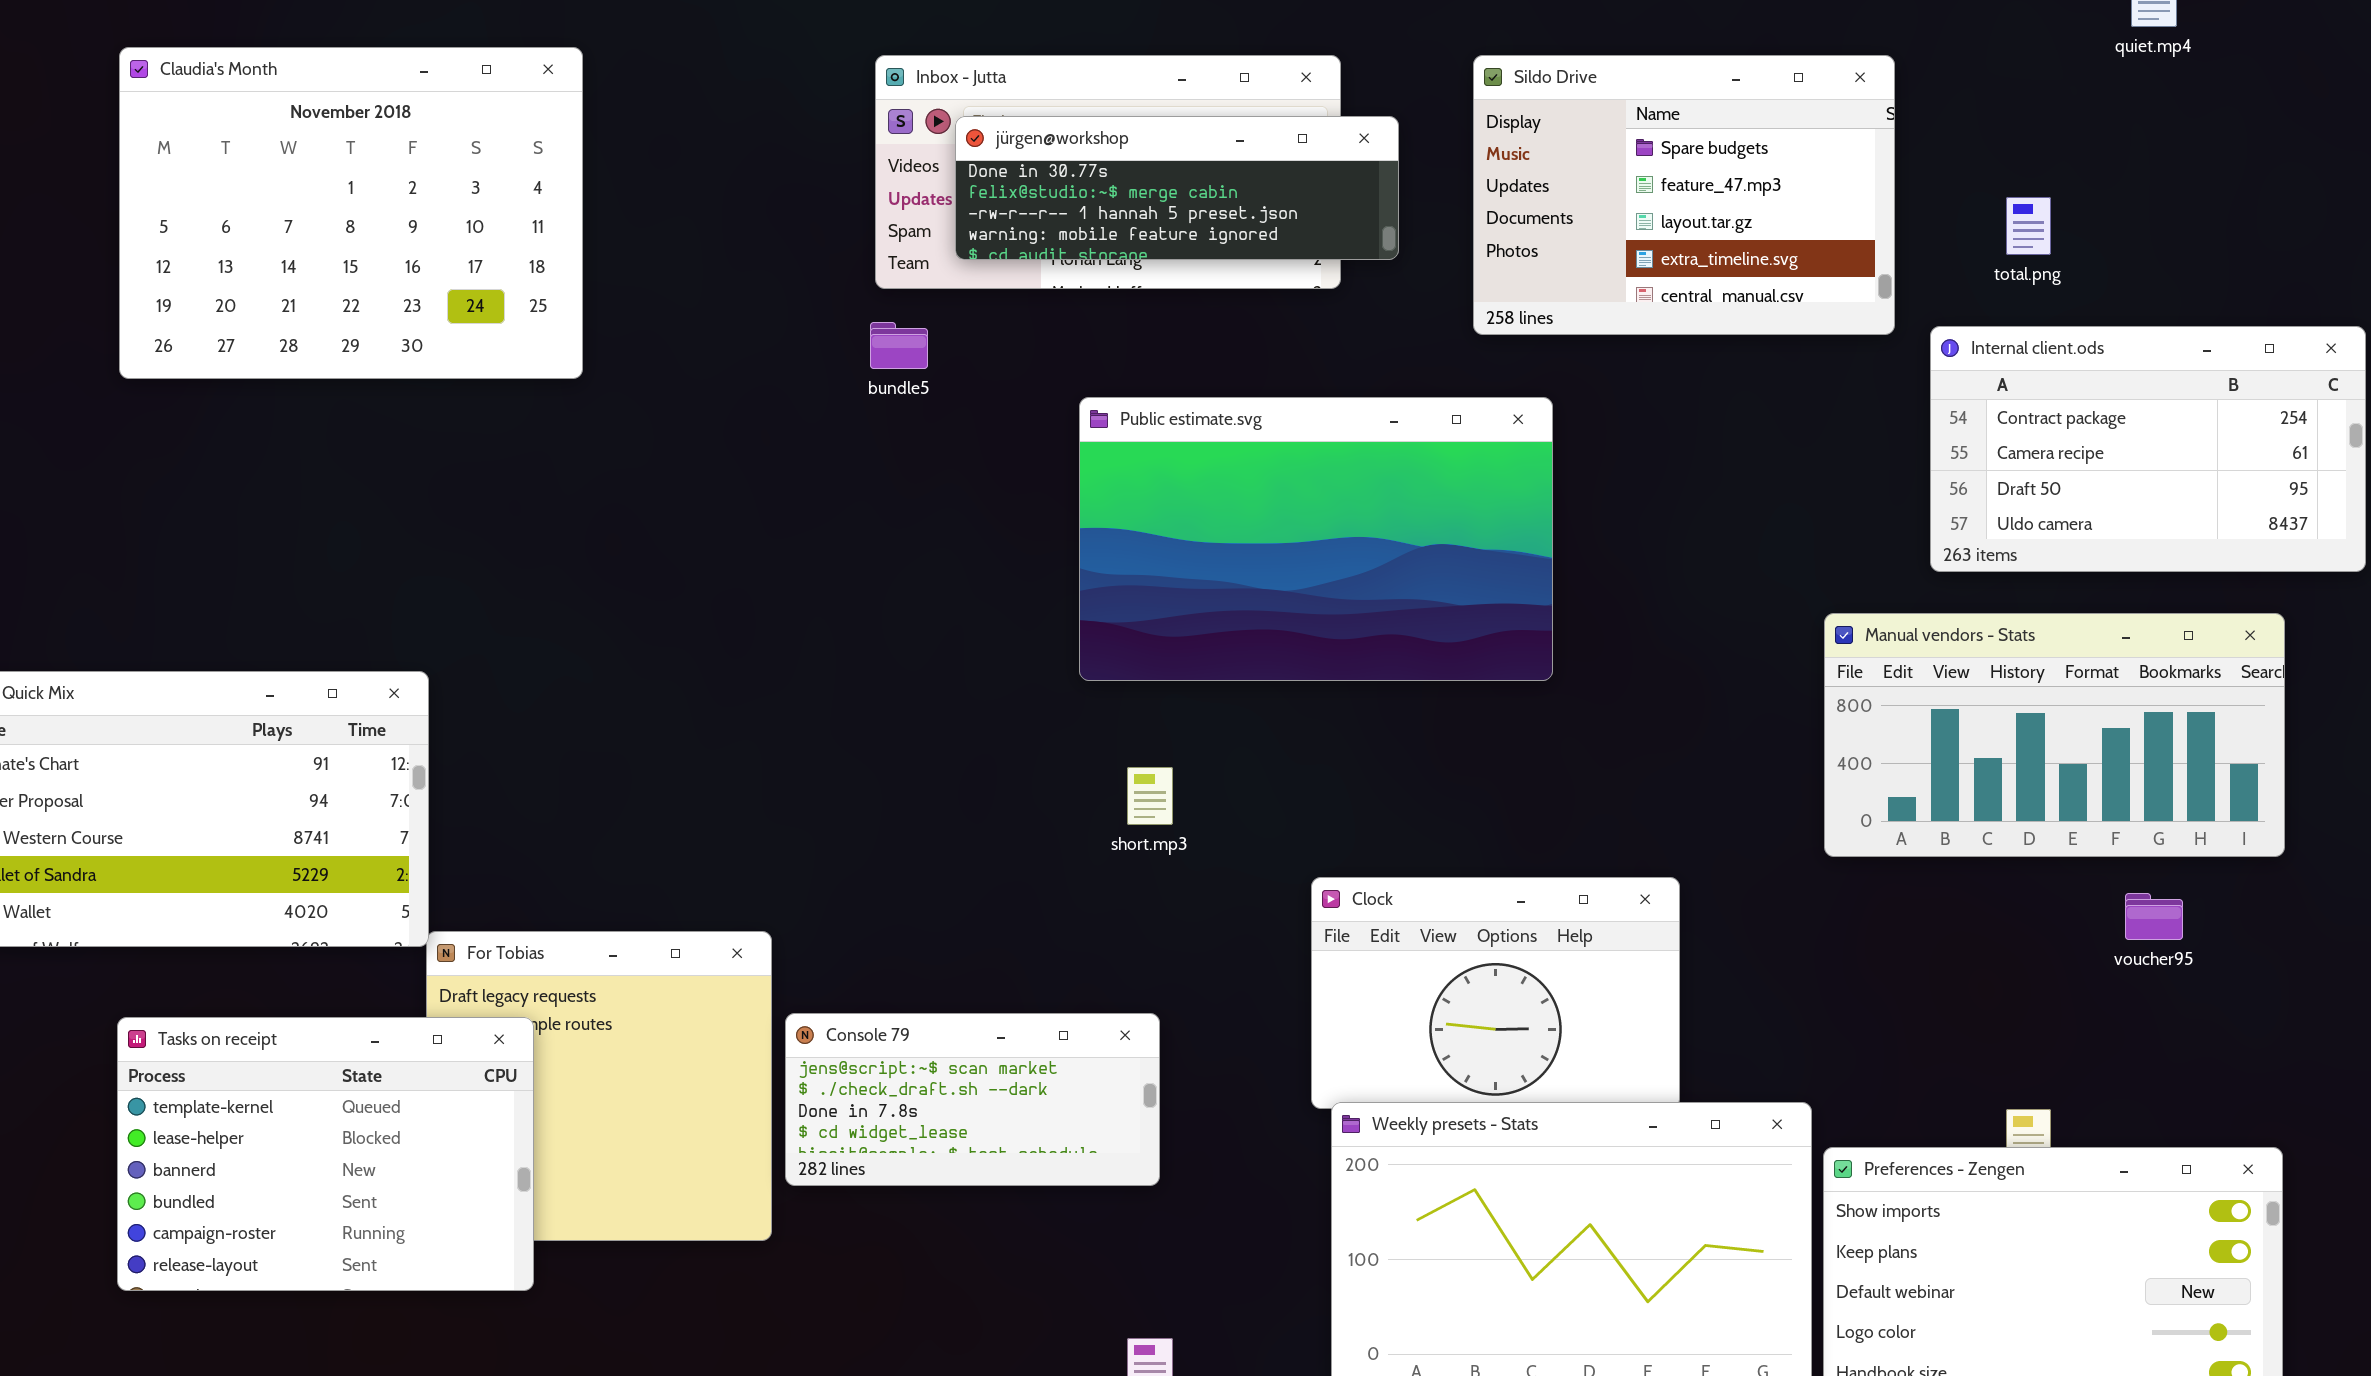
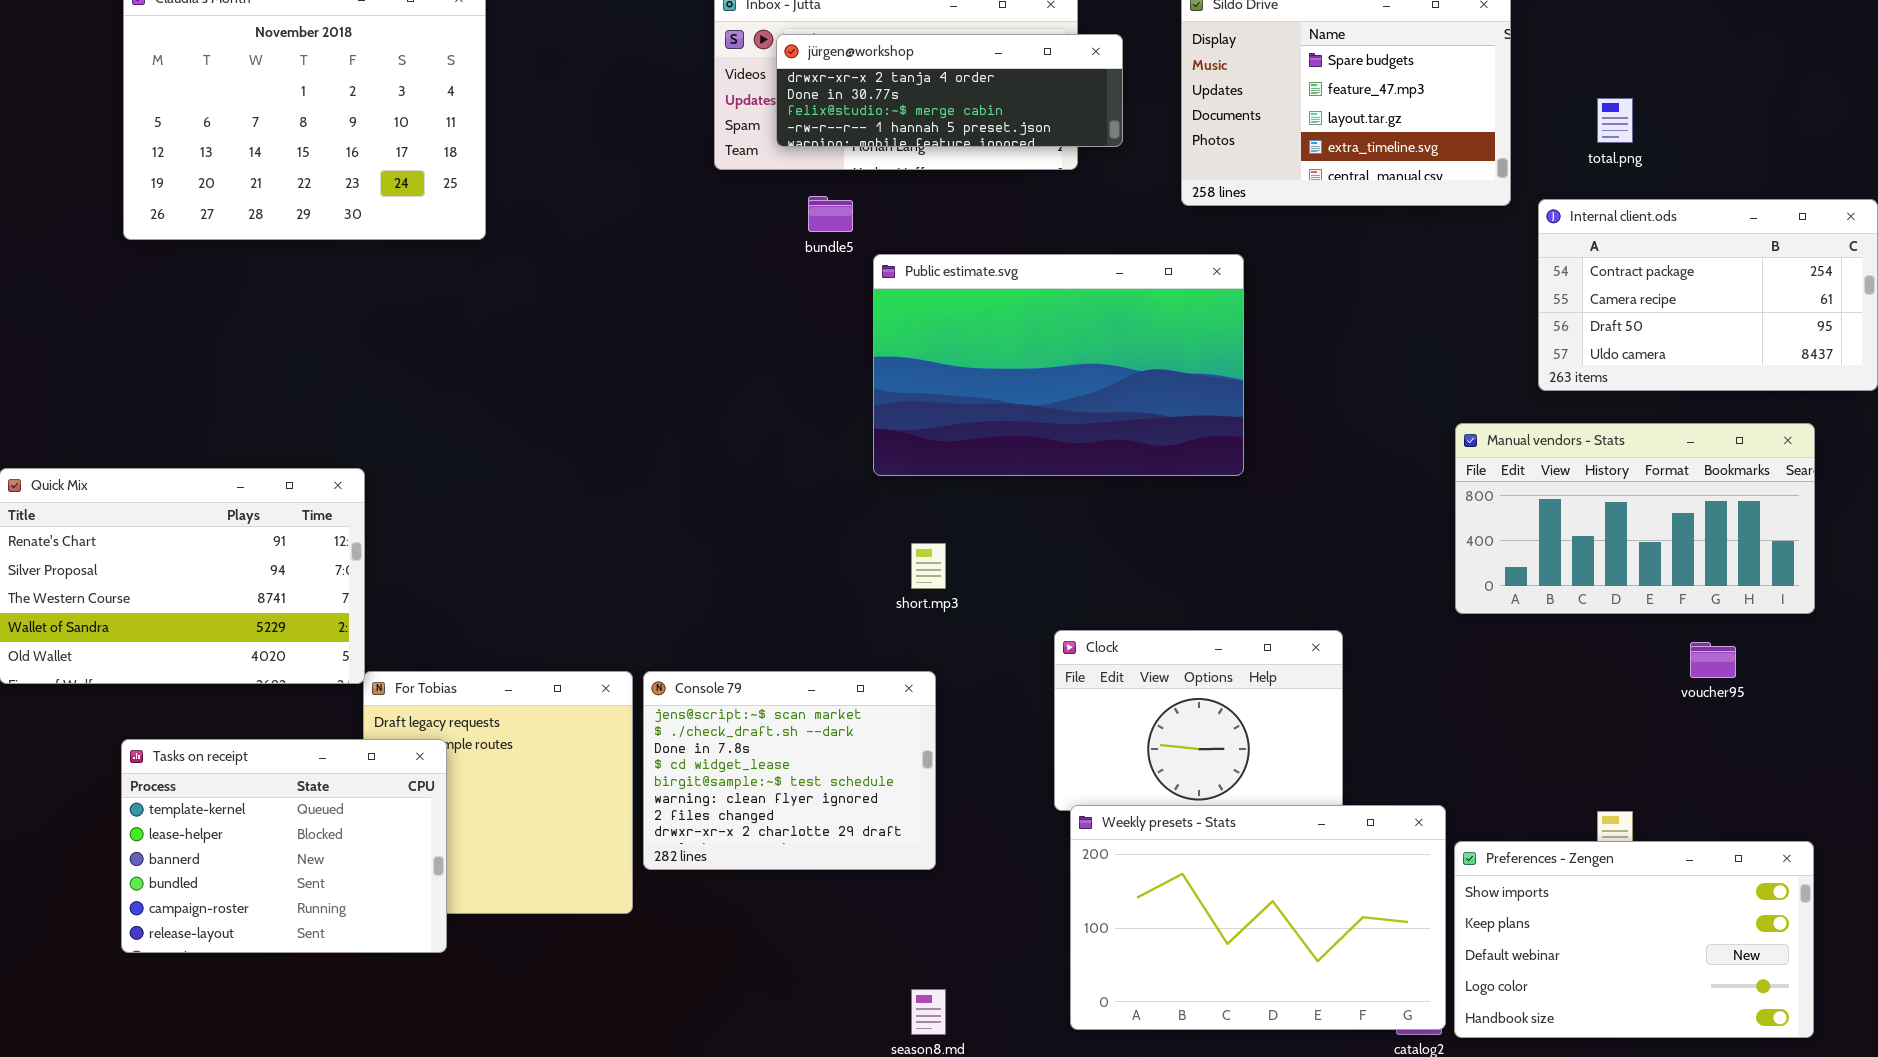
jürgen@workshop: [955,116,1399,260] -> [776,34,1123,147], scrolled up 1 row
bundle5: [870,322,928,369] -> [808,196,853,232], moved
Console 79: [785,1013,1160,1186] -> [643,671,936,870], resized

